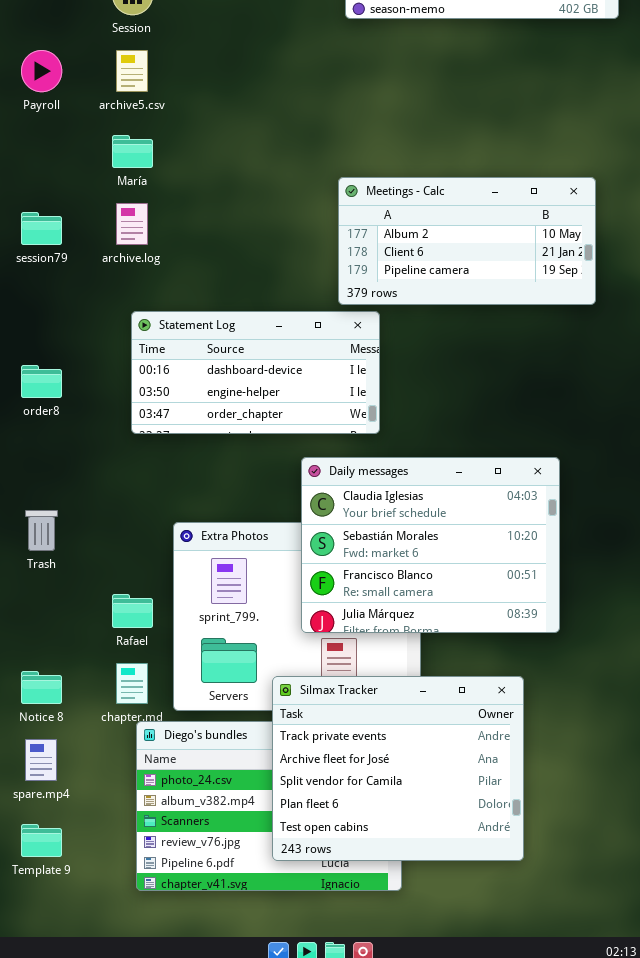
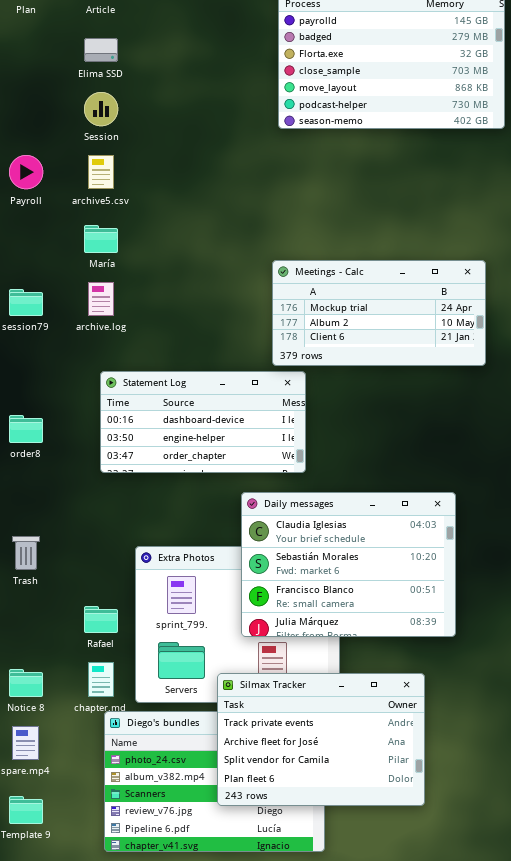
Meetings - Calc: [338,177,596,305] -> [272,260,486,366], scrolled up 1 row
Silmax Tracker: [272,676,524,861] -> [217,673,425,806], resized

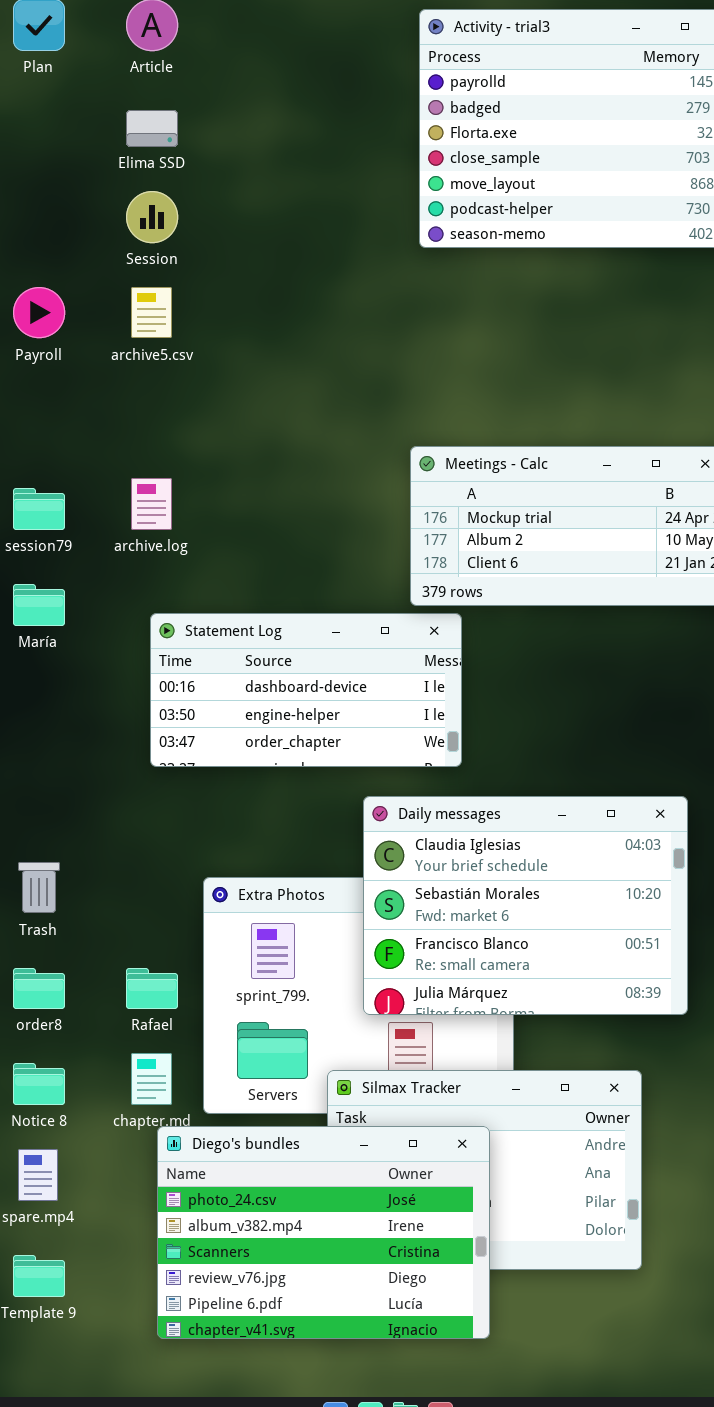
María: [84,225,118,253] -> [13,584,65,626], moved
order8: [9,415,43,443] -> [13,968,65,1009], moved
Diego's bundles: [104,711,325,852] -> [157,1126,490,1339], raised

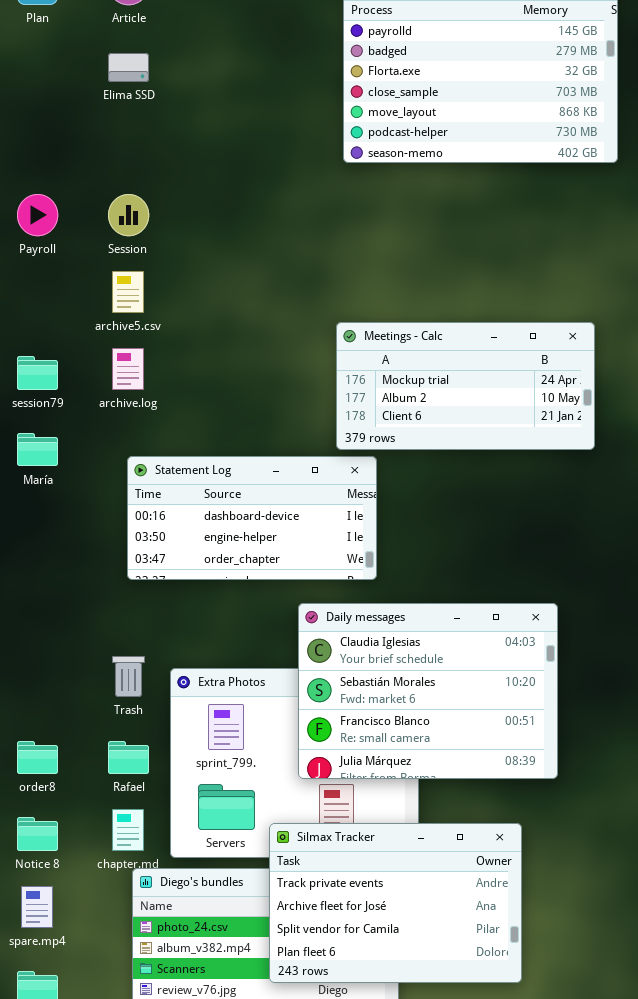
Session: [126,191,178,243] -> [108,194,149,236], moved
archive5.csv: [131,287,172,338] -> [112,271,144,313], moved
Trash: [18,862,60,913] -> [112,656,145,697], moved
Silmax Tracker: [327,1070,642,1270] -> [269,823,522,983], raised

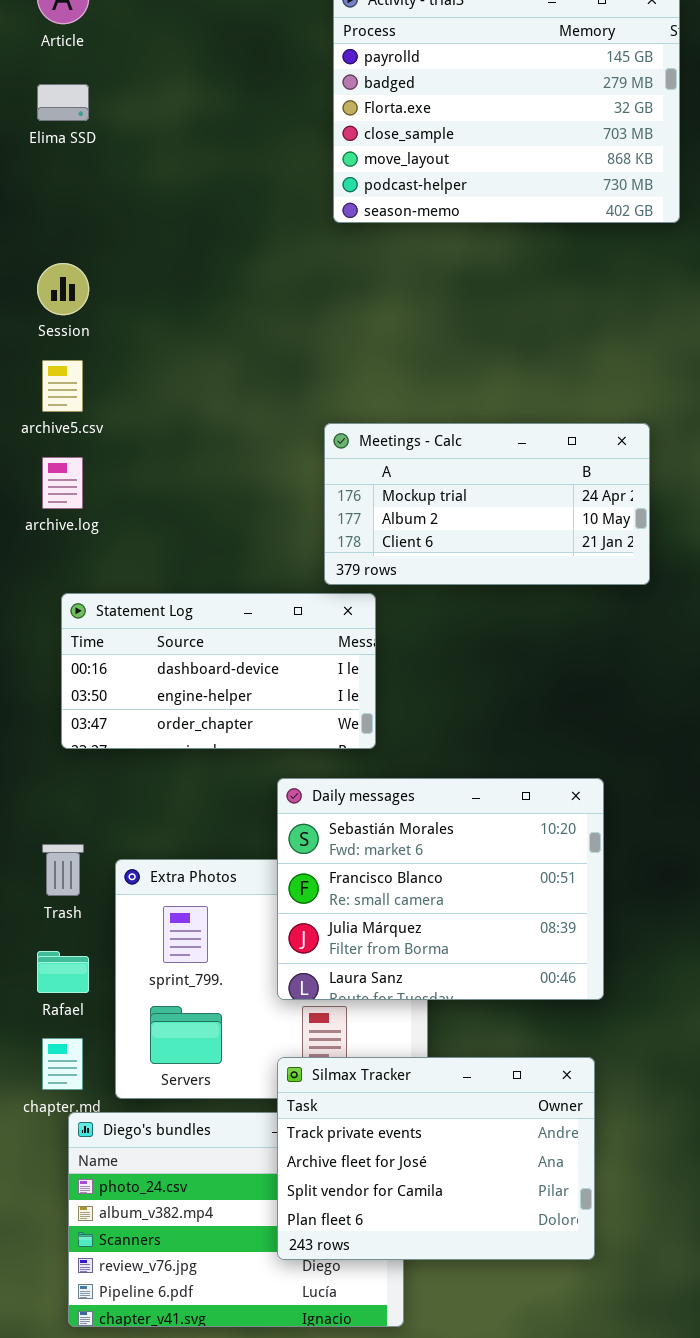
Daily messages: [298,603,558,779] -> [277,778,604,1000], scrolled down 1 row
Silmax Tracker: [269,823,522,983] -> [277,1057,595,1260], moved

